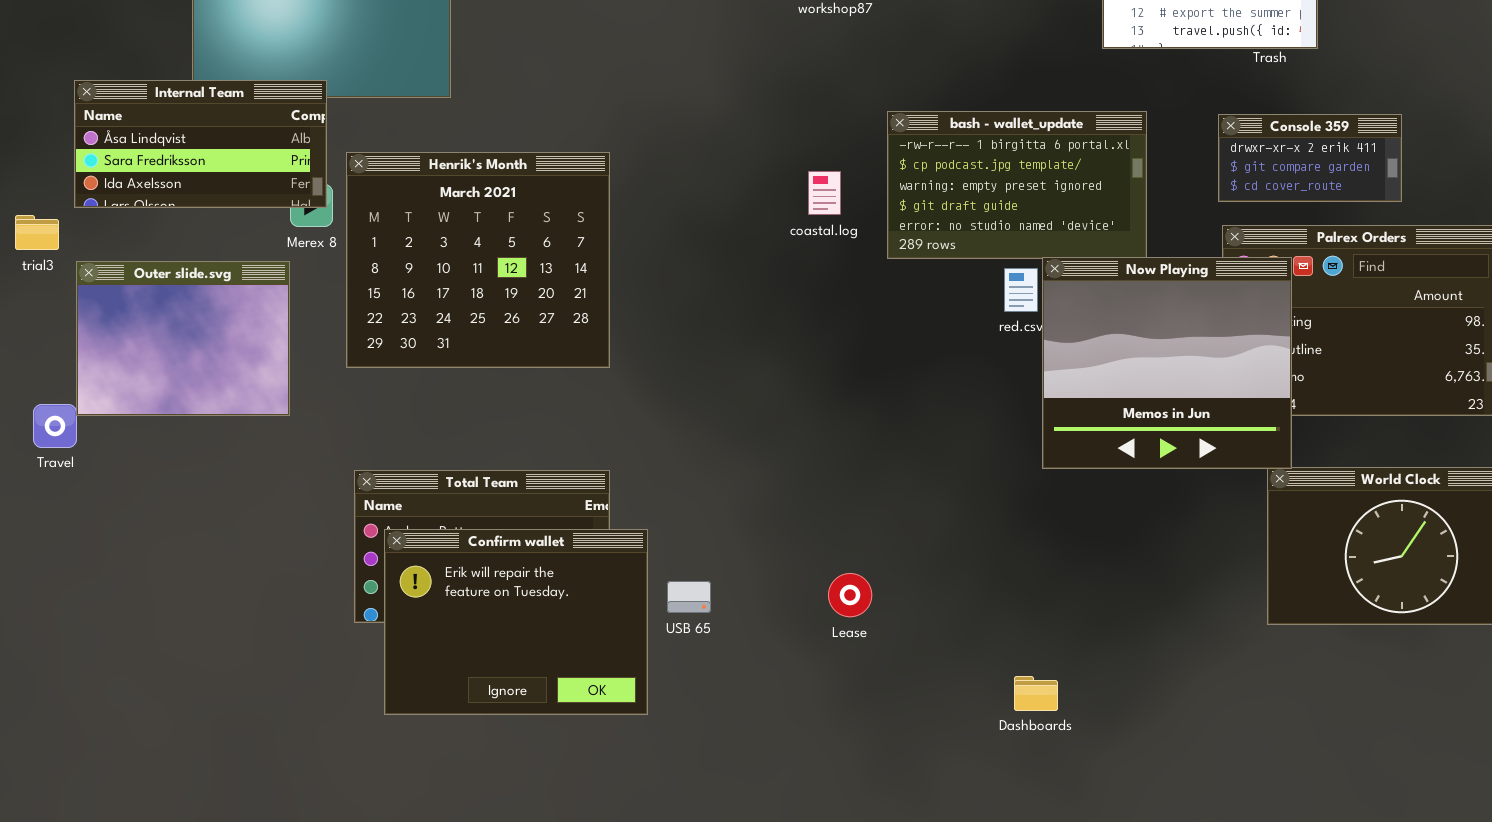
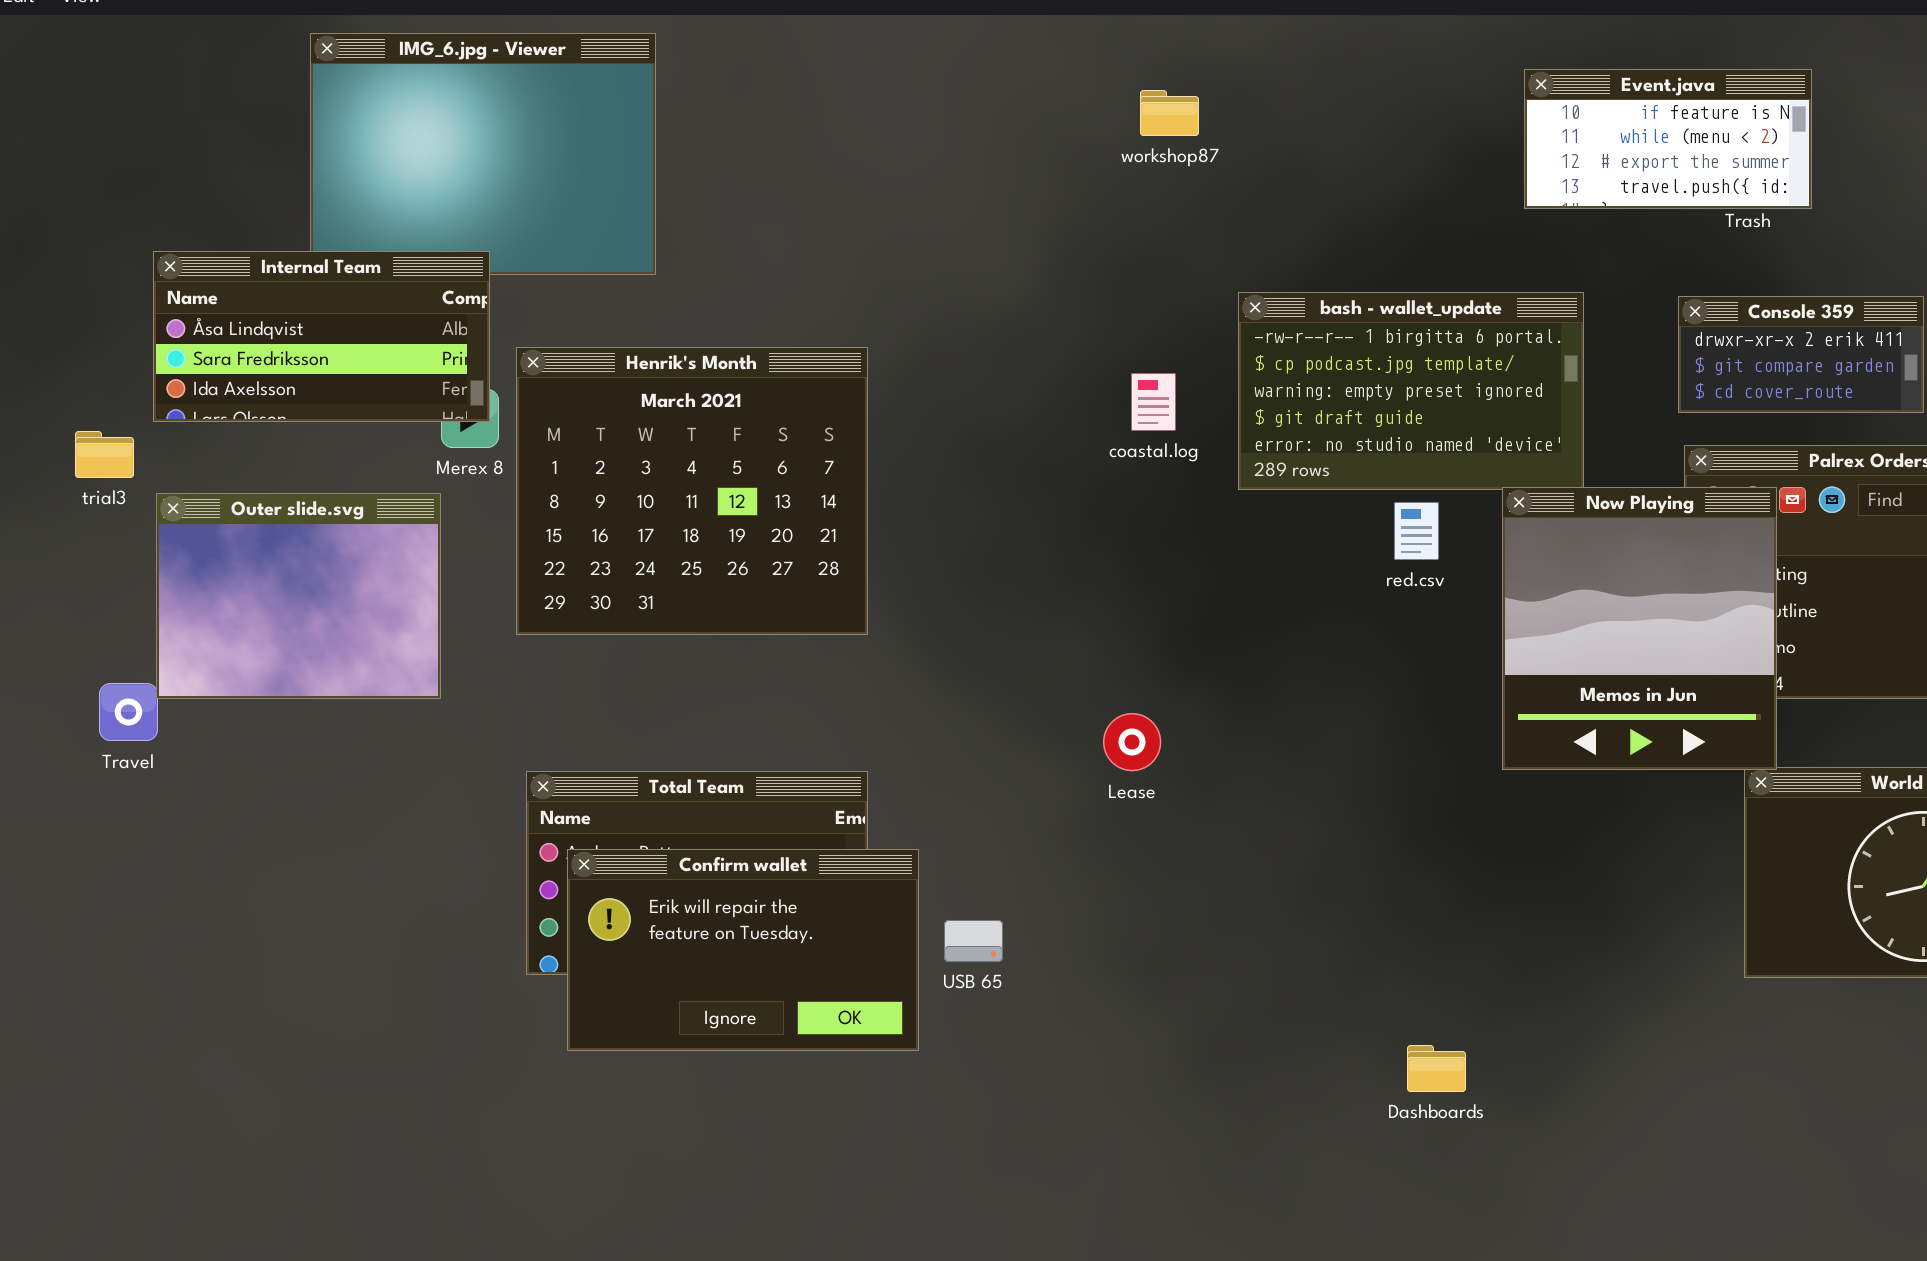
Now Playing: [1042,257,1292,469] -> [1502,487,1777,770], resized
Confirm wallet: [384,529,648,715] -> [567,849,919,1051], resized
Lease: [828,573,872,617] -> [1103,713,1161,771], moved

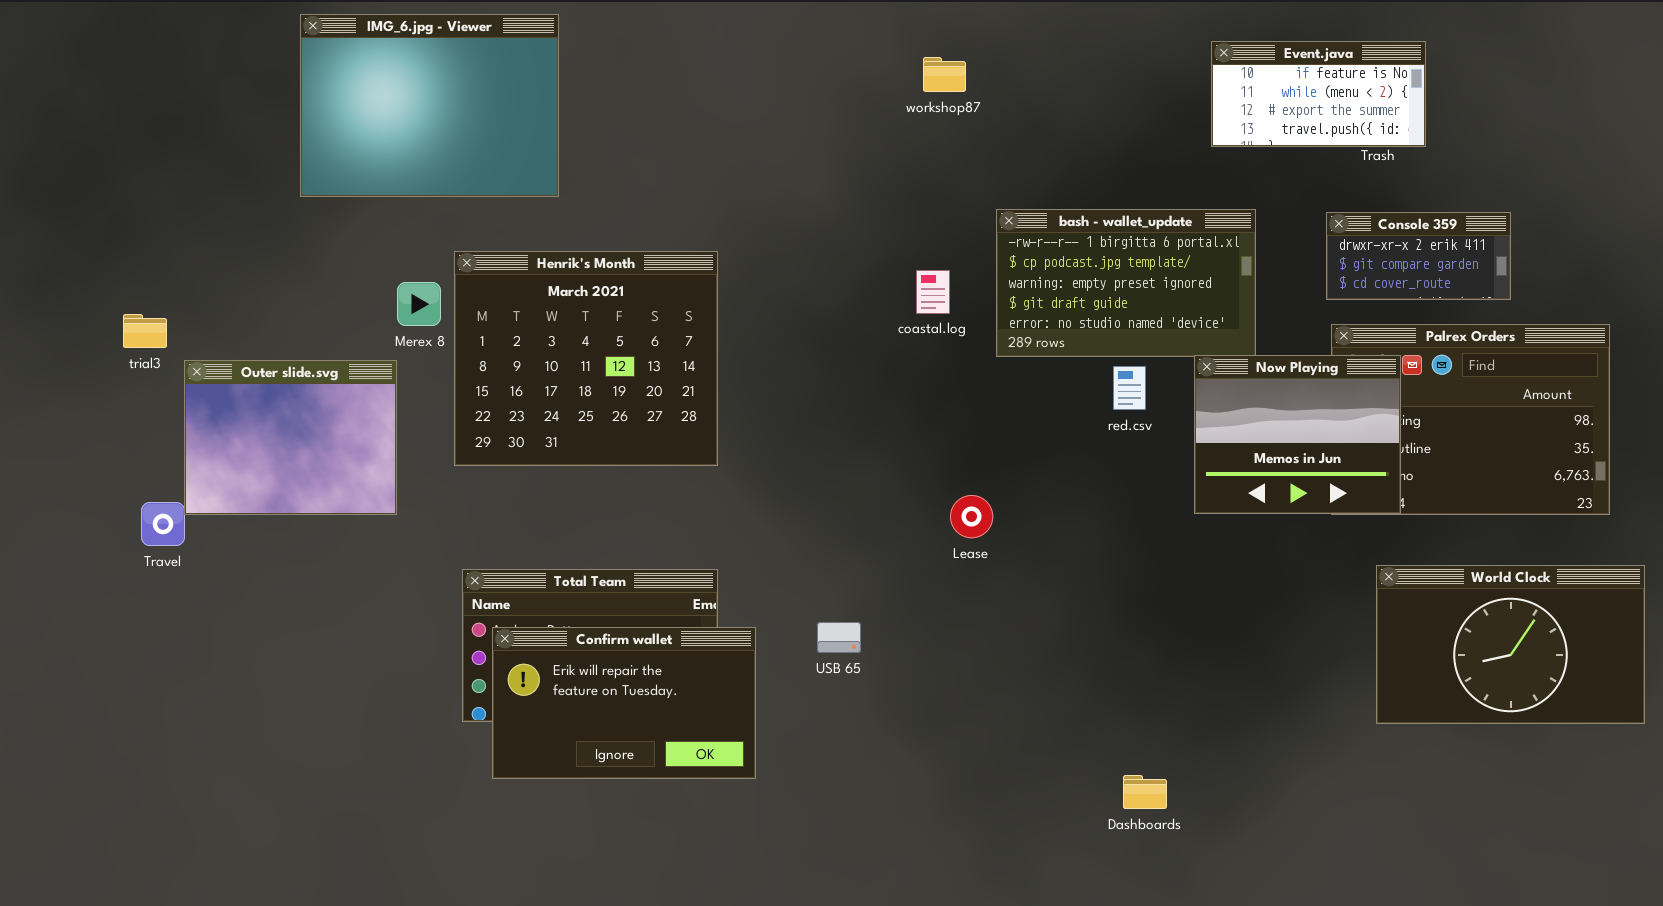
Internal Team: [153,251,490,422] -> none, closed
Now Playing: [1502,487,1777,770] -> [1194,355,1401,514], resized
Lease: [1103,713,1161,771] -> [950,495,993,538], moved
USB 65: [944,920,1003,962] -> [817,622,861,653], moved

